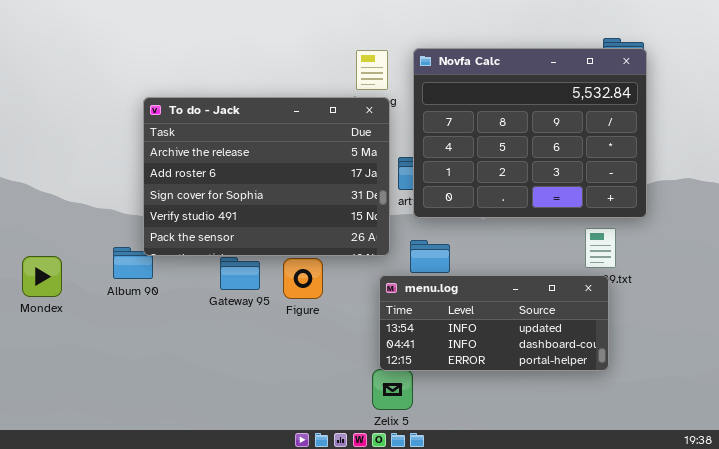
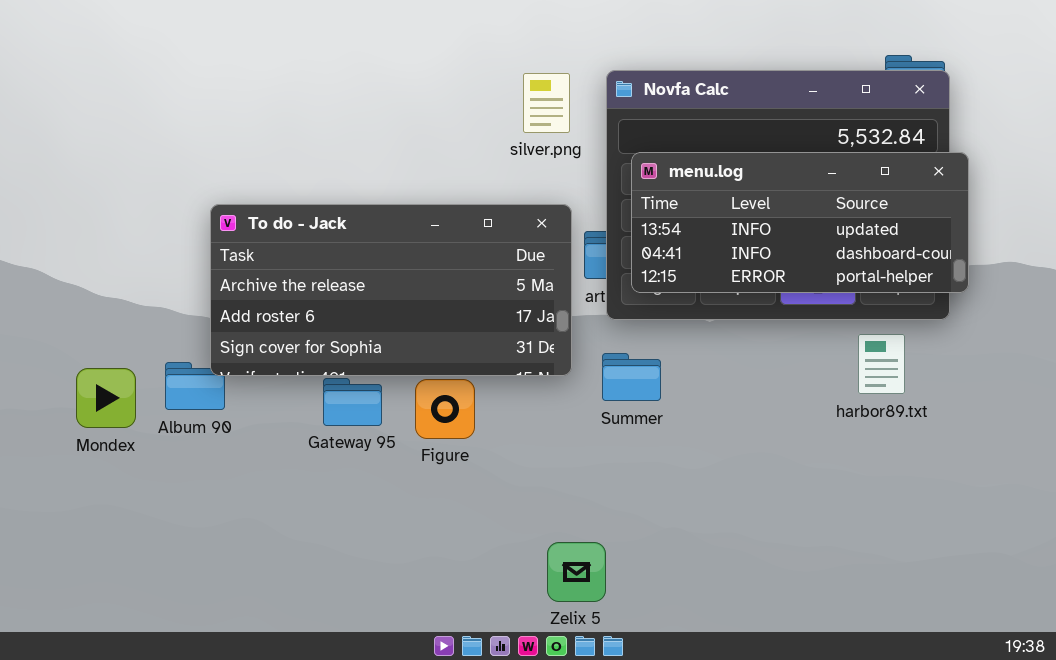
To do - Jack: [143,97,390,256] -> [210,204,572,376], resized
Mondex: [22,256,62,297] -> [76,368,136,428], moved
menu.log: [379,275,609,371] -> [631,152,969,293], moved

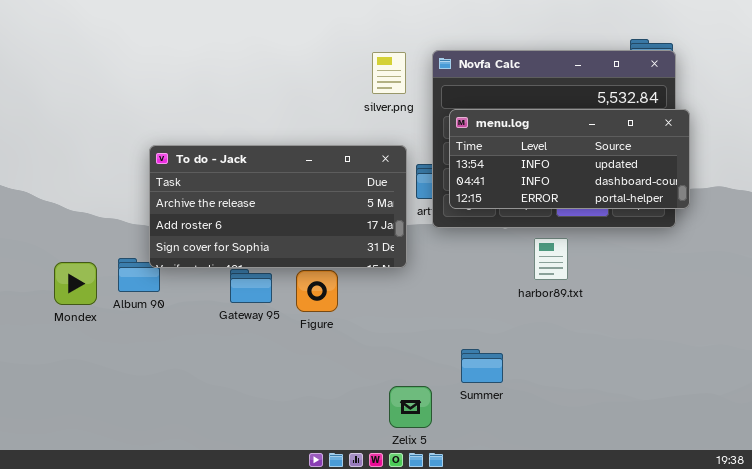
harbor89.txt: [858,334,905,394] -> [534,238,568,280], moved
Summer: [602,353,661,401] -> [461,349,503,383], moved

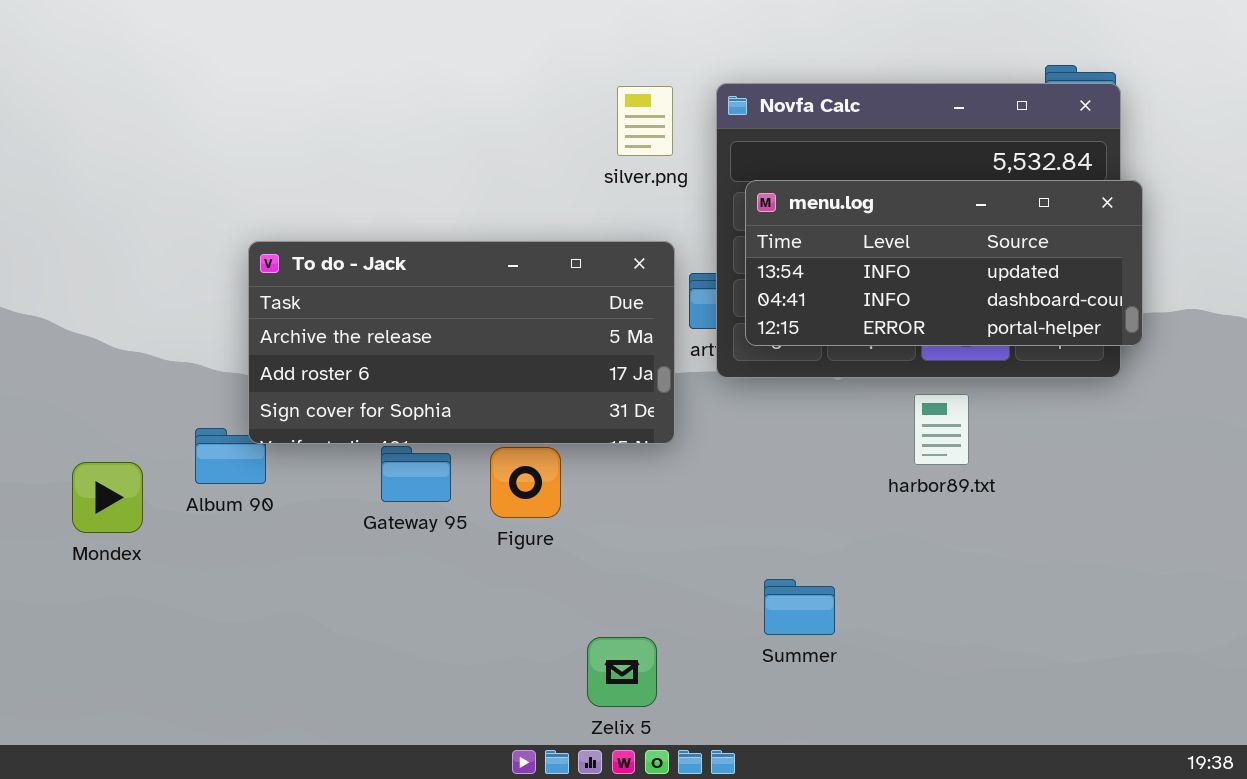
harbor89.txt: [534,238,568,280] -> [914,394,969,465], moved
Mondex: [54,262,97,305] -> [72,462,143,533], moved
Zelix 5: [389,386,432,428] -> [587,637,657,707], moved

